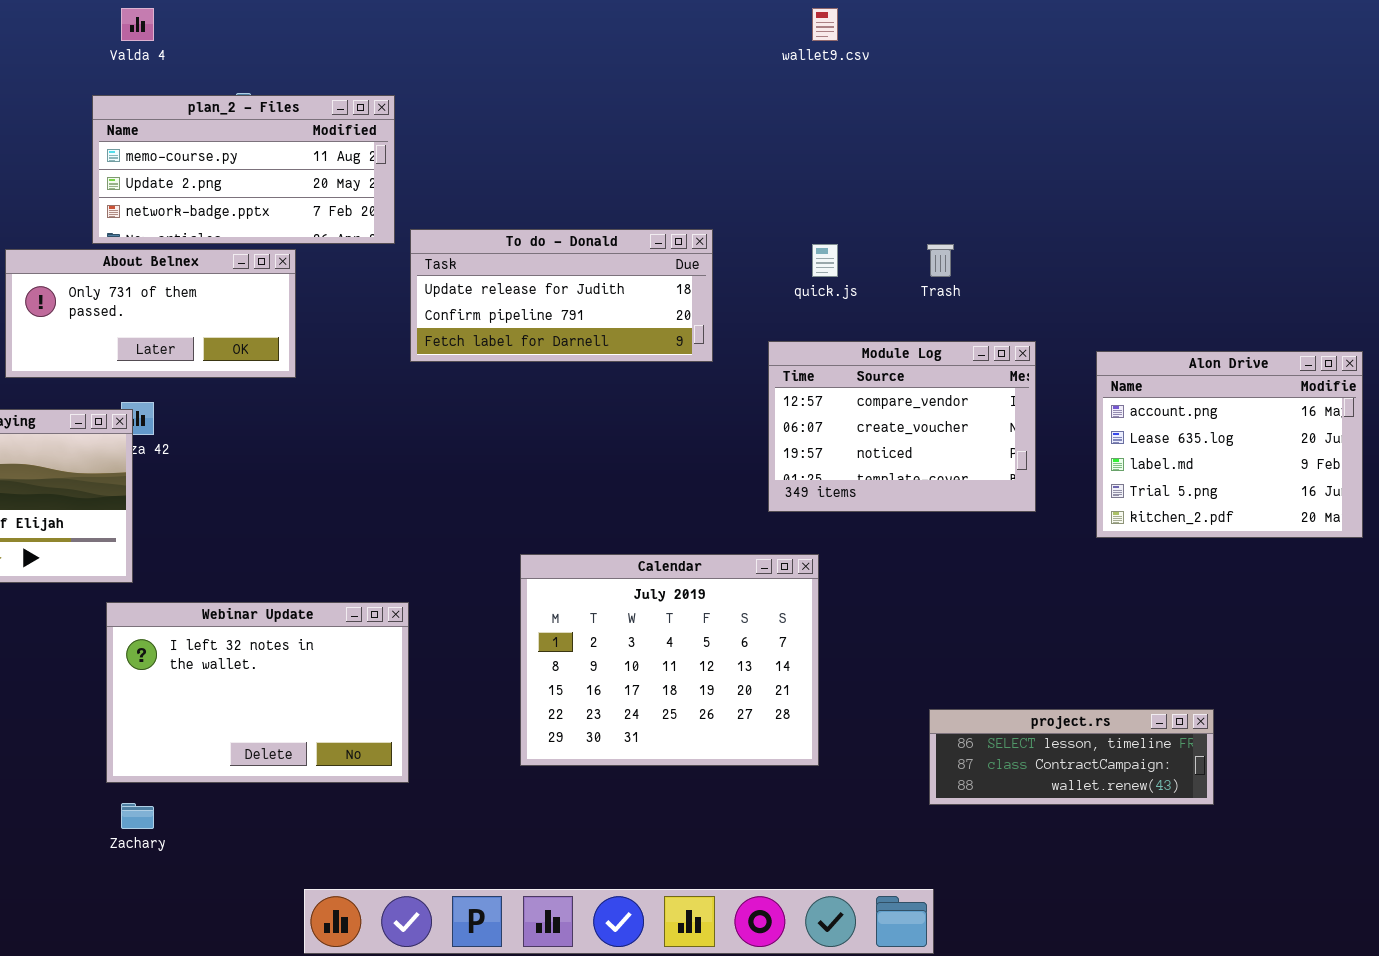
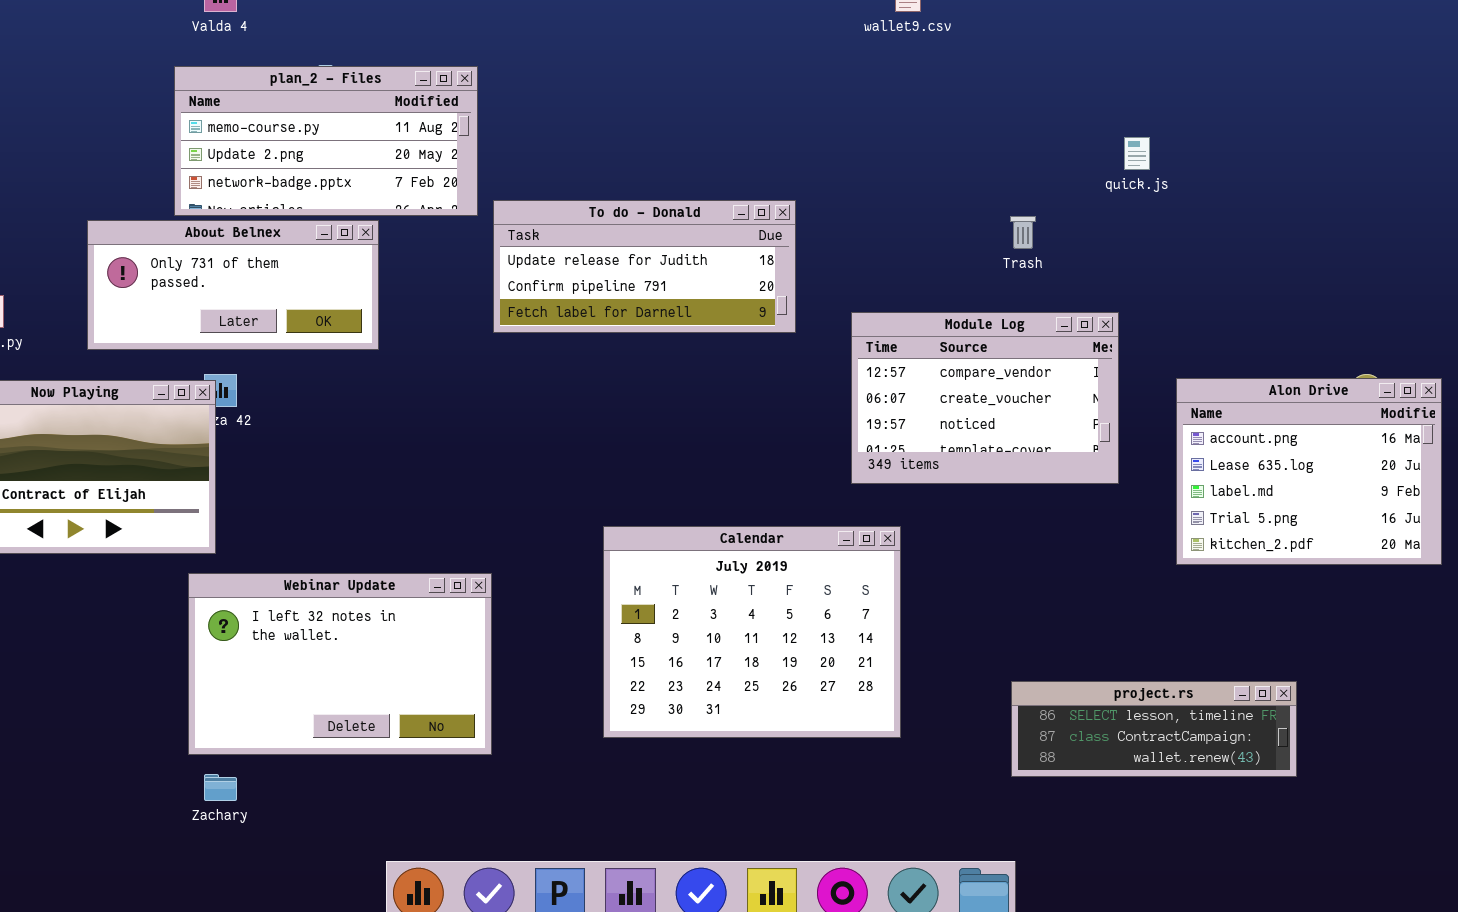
quick.js: [812,244,838,277] -> [1124,137,1150,170], moved
Alon Drive: [1096,351,1363,538] -> [1176,378,1442,565], moved

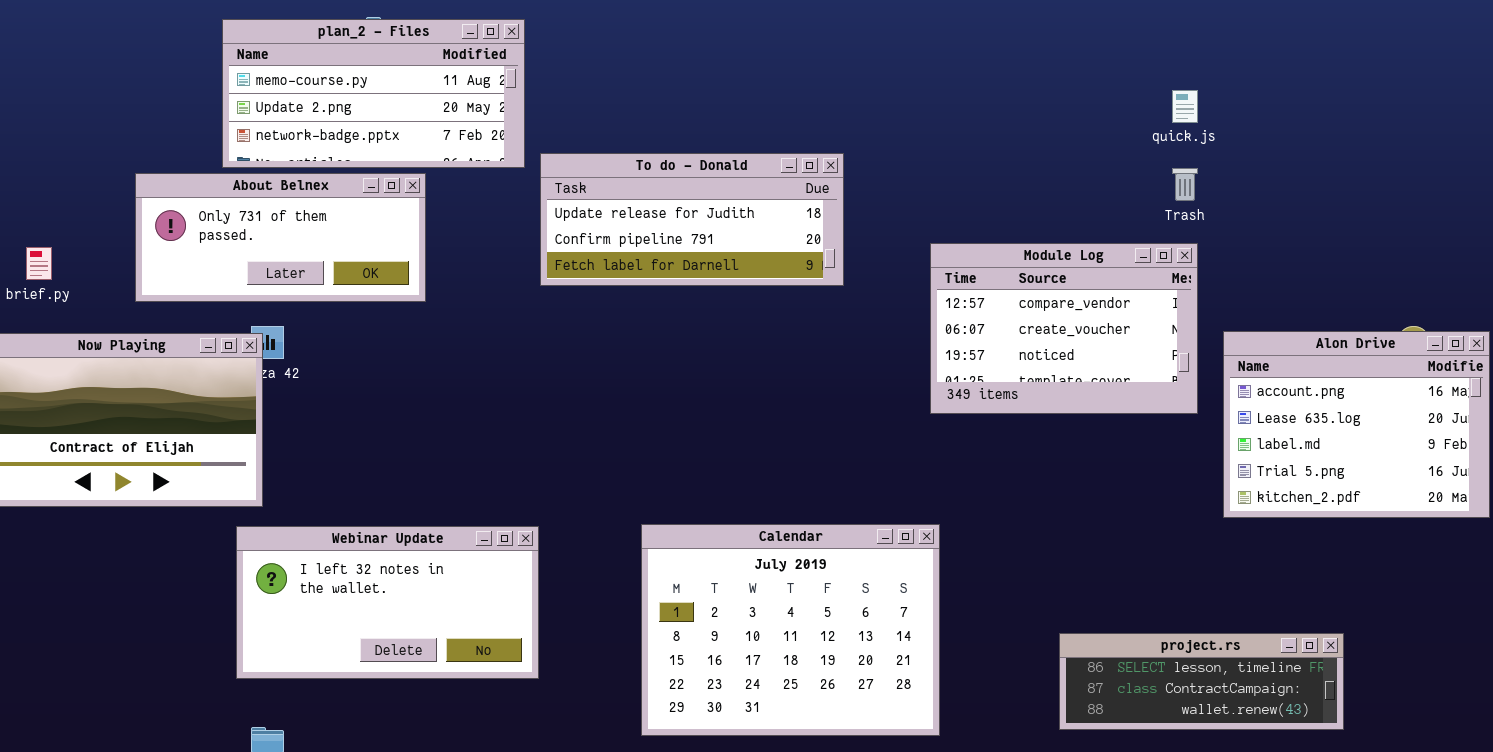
Trash: [1010,216,1036,249] -> [1172,168,1198,201], moved
Module Log: [851,312,1119,484] -> [930,243,1198,414], moved
Calendar: [603,526,901,738] -> [641,524,940,736], moved
Webinar Update: [188,573,492,755] -> [236,526,539,679], resized

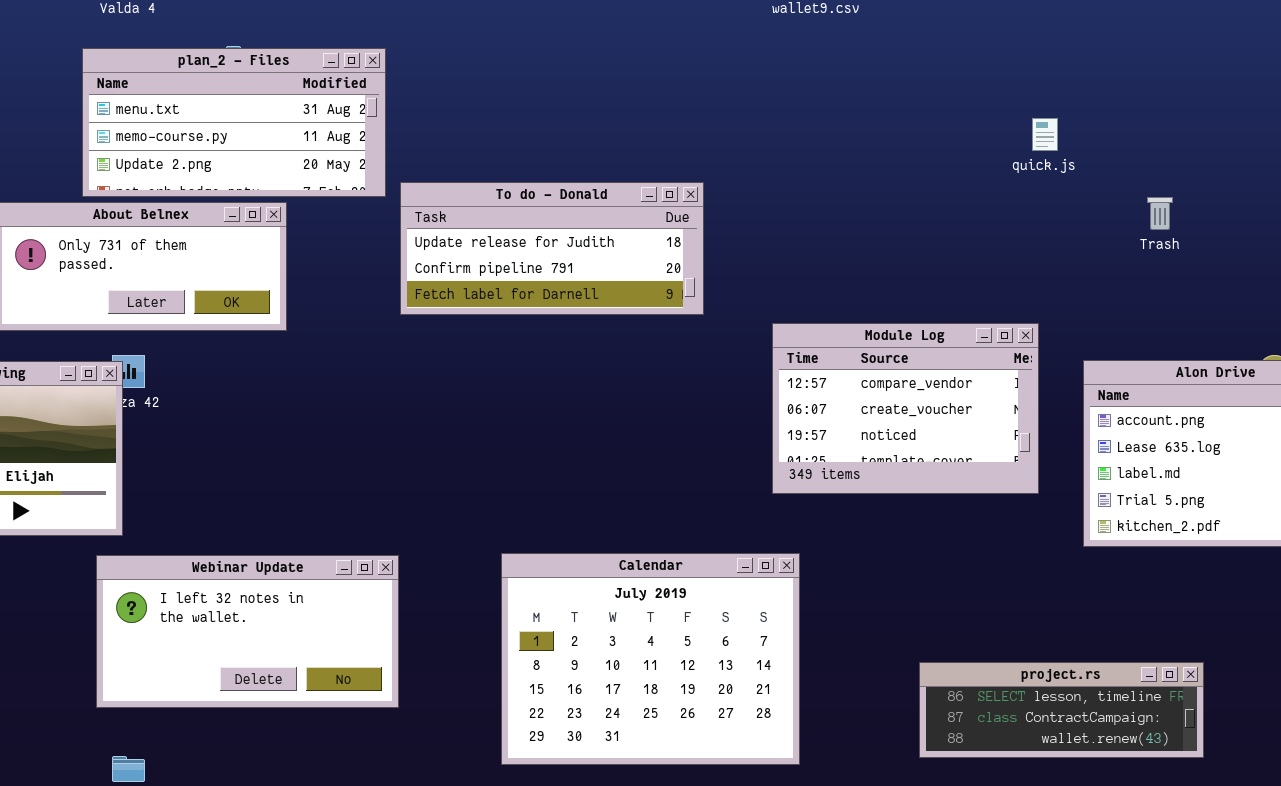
plan_2 - Files: [222,19,525,168] -> [82,48,386,197], scrolled up 1 row
Trash: [1172,168,1198,201] -> [1147,197,1173,230], moved
Module Log: [930,243,1198,414] -> [772,323,1039,494], moved

